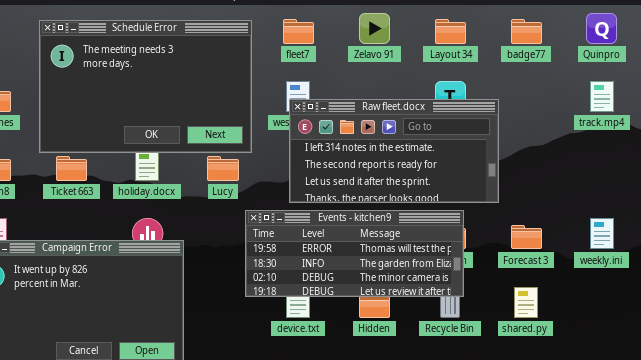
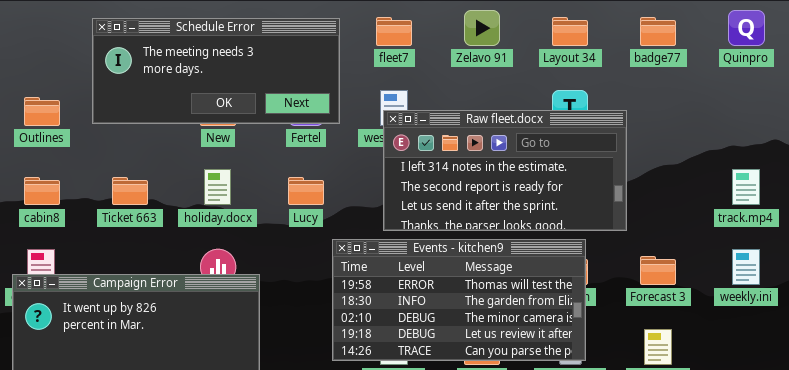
Schedule Error: [39,20,252,153] -> [92,18,340,124], resized
track.mp4: [590,81,614,112] -> [732,169,760,205], moved
Events - kitchen9: [245,210,464,297] -> [332,239,586,361], resized

